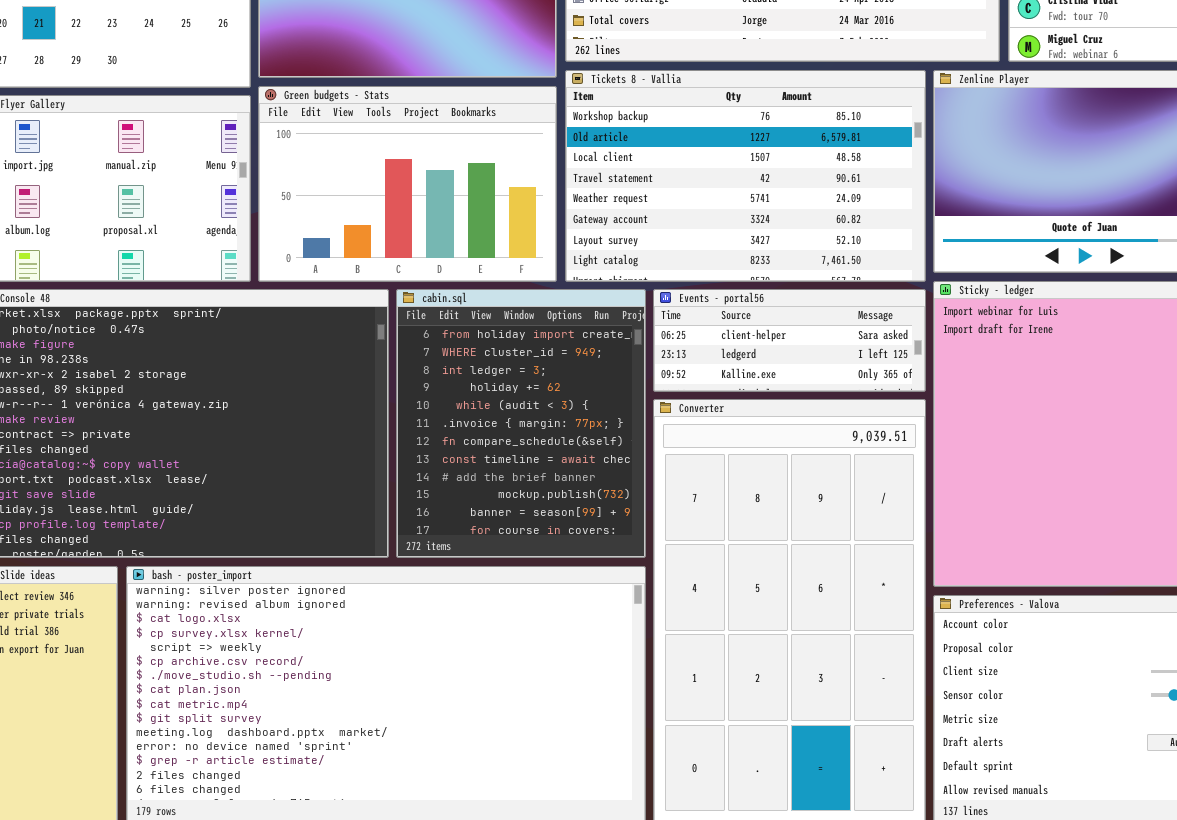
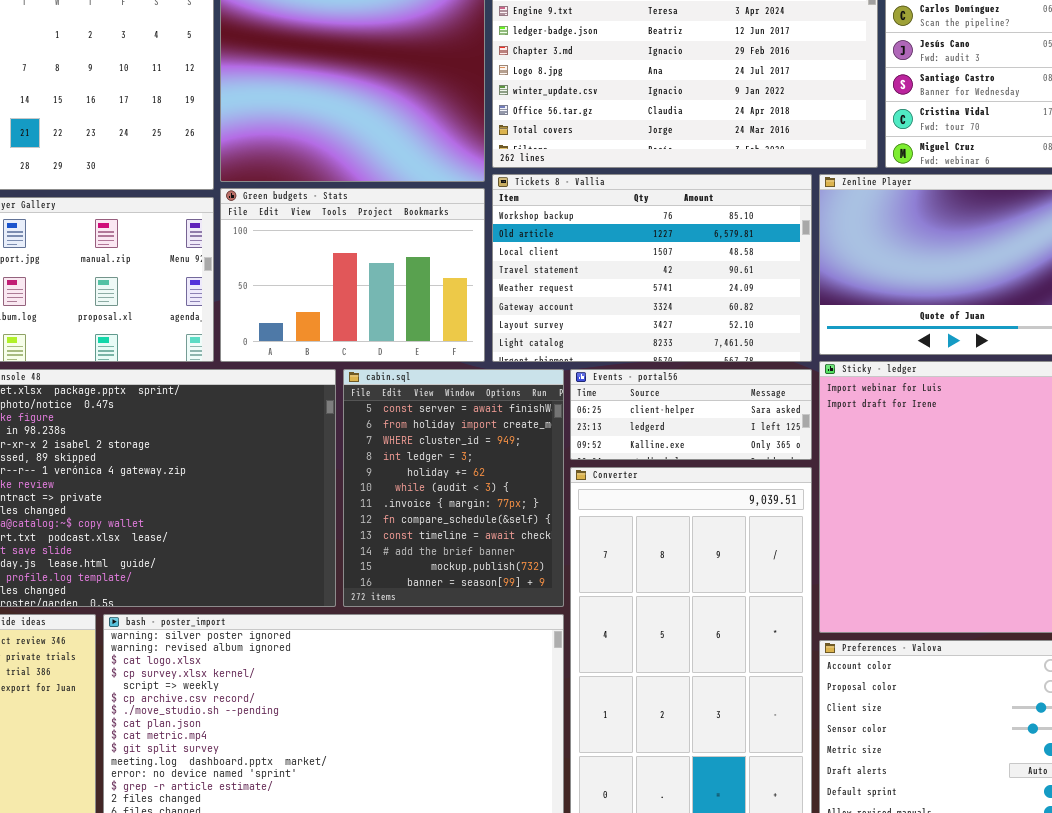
cabin.sql: [396,289,646,558] -> [343,369,564,607], scrolled up 1 row

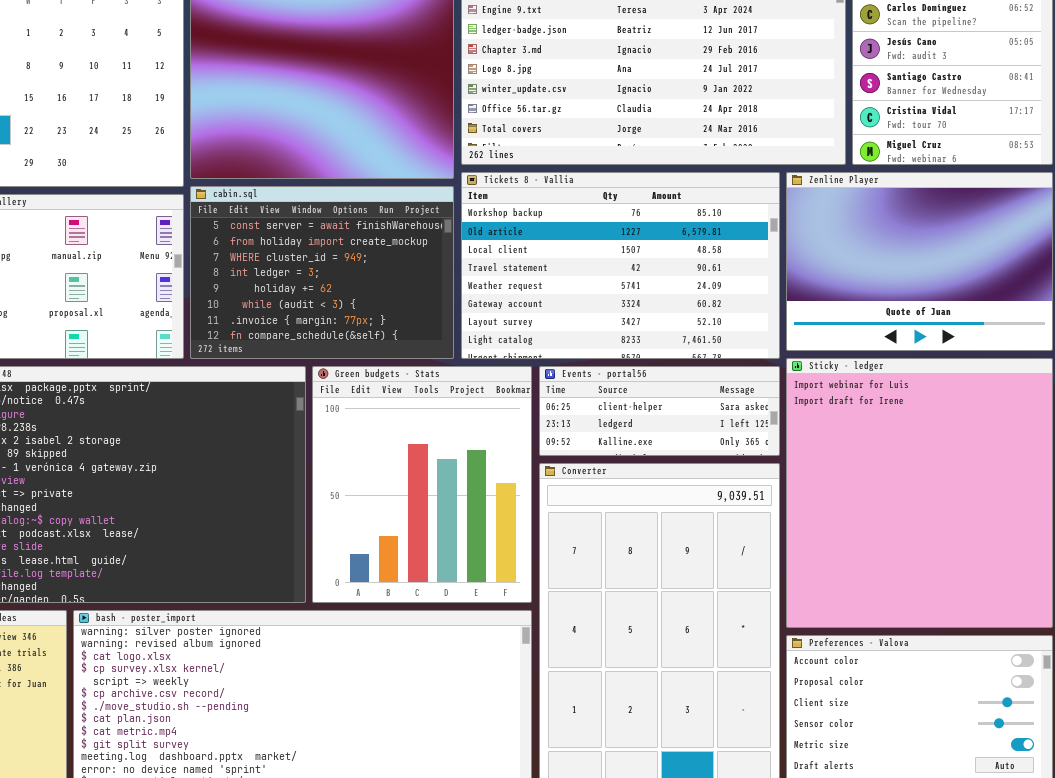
Green budgets - Stats: [220,188,485,362] -> [312,366,532,603], moved, resized
cabin.sql: [343,369,564,607] -> [190,186,454,359], moved, resized

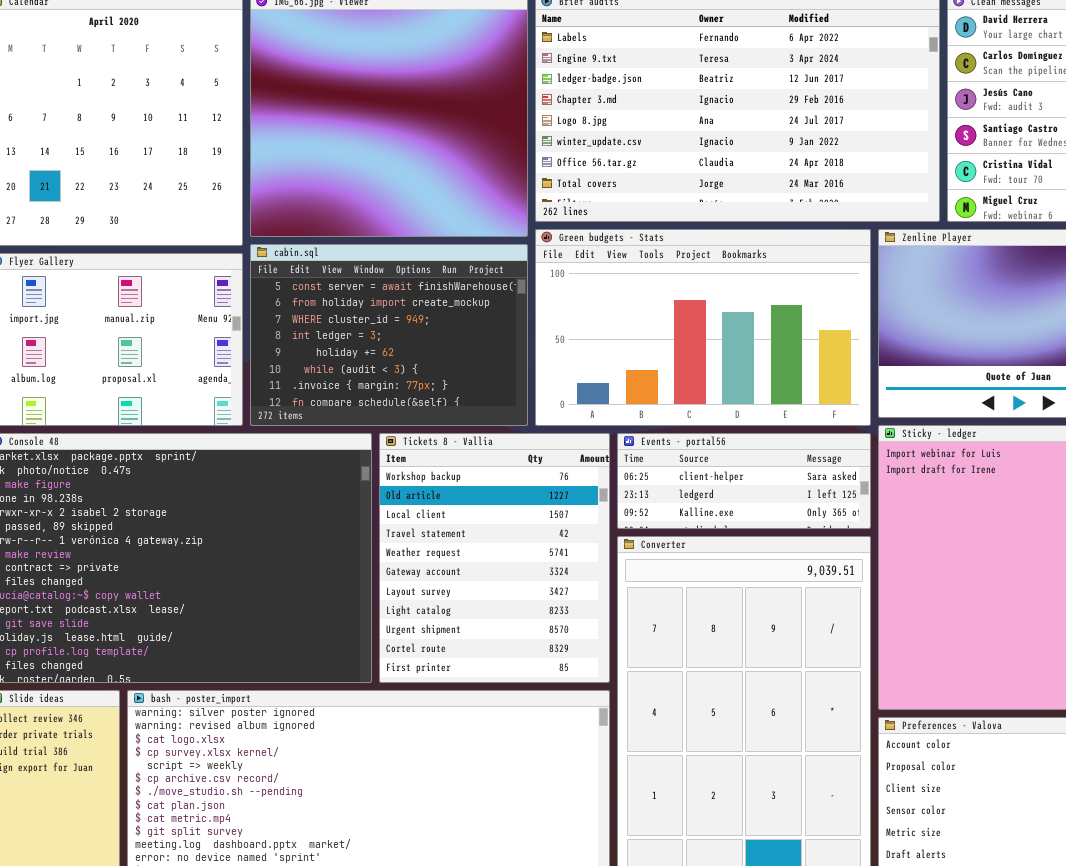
Tickets 8 - Vallia: [461,172,780,359] -> [379,433,610,683], moved, resized
Green budgets - Stats: [312,366,532,603] -> [535,229,871,426], moved, resized

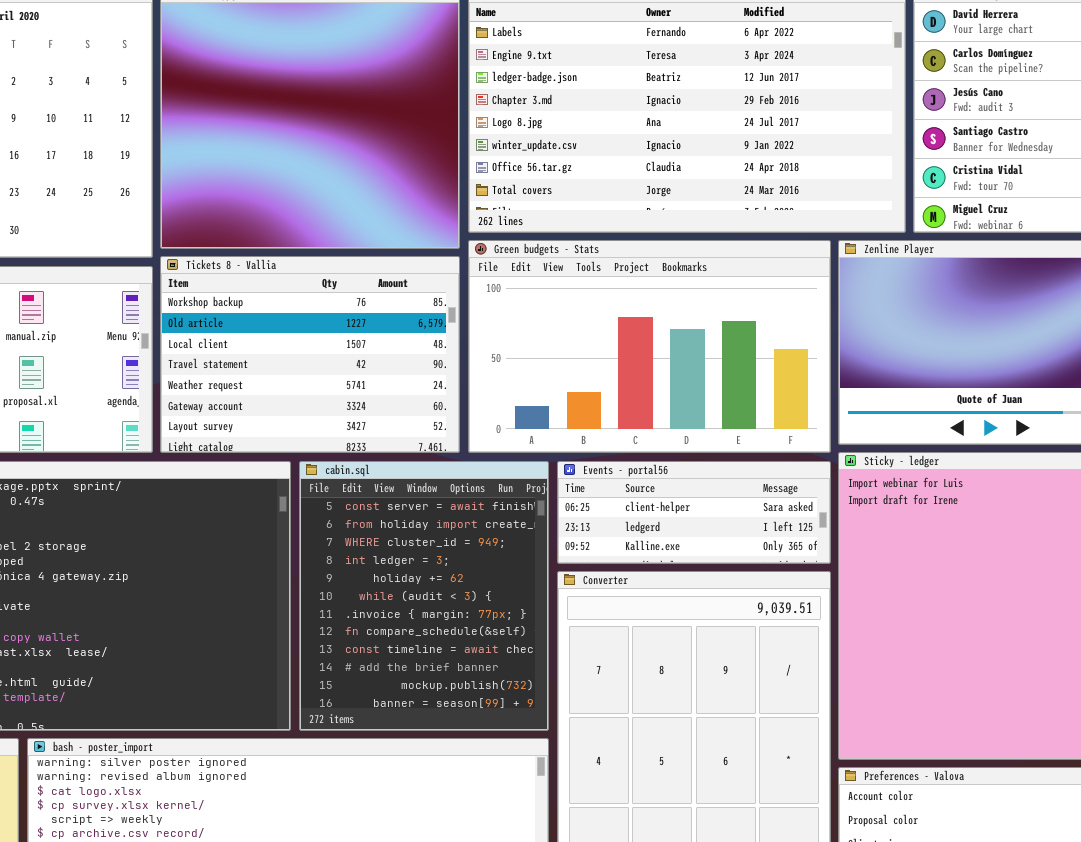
cabin.sql: [250,244,528,426] -> [299,461,549,731], moved, resized
Tickets 8 - Vallia: [379,433,610,683] -> [160,256,460,453], moved, resized

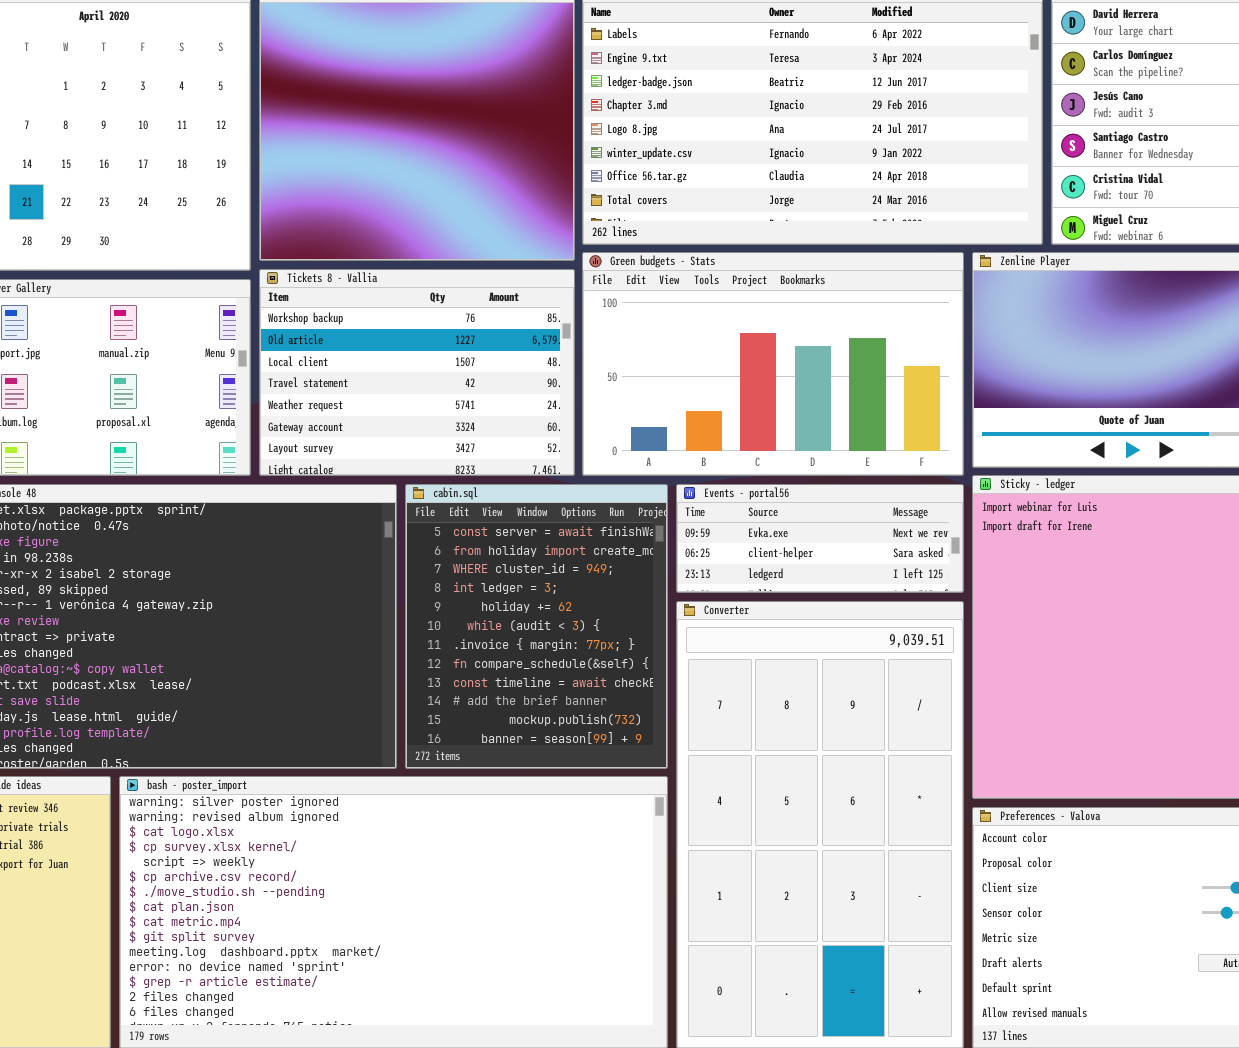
Events - portal56: [557,461,831,564] -> [676,484,964,593], scrolled up 1 row

